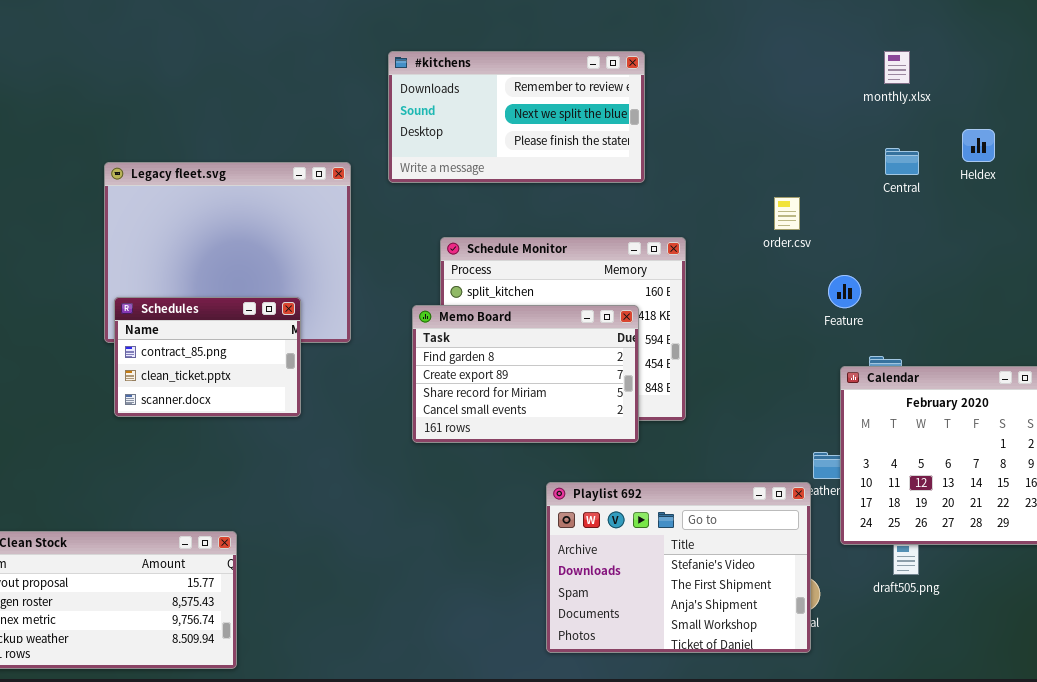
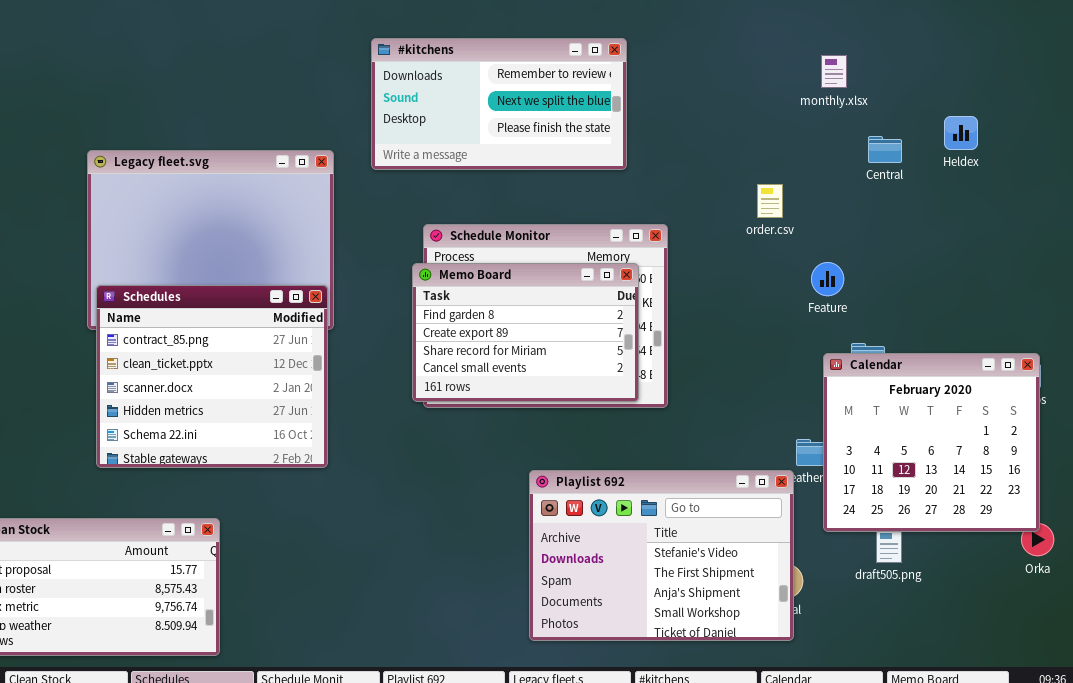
monthly.xlsx: [884,51,910,84] -> [821,55,847,88], moved
Schedules: [114,297,301,417] -> [96,285,328,468], resized
Memo Board: [412,305,639,443] -> [412,263,639,402], moved

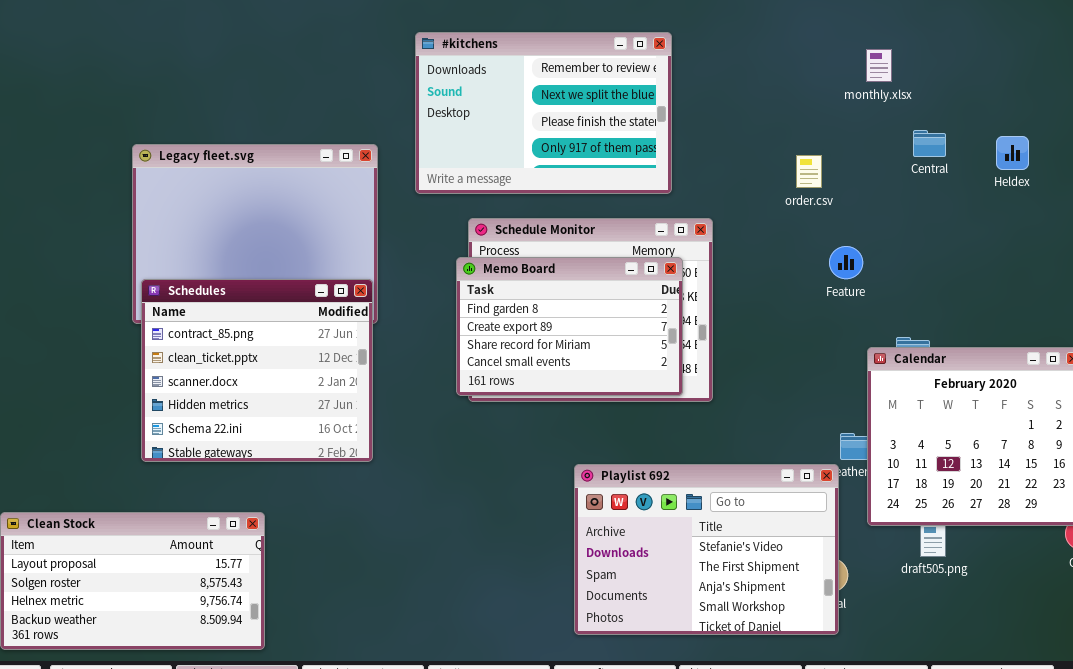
#kitchens: [371,38,627,170] -> [415,32,672,194], resized
Heldex: [944,116,978,150] -> [996,136,1029,170], moved
order.csv: [757,184,783,218] -> [796,155,822,188], moved
Feature: [811,262,844,296] -> [829,246,863,279], moved

